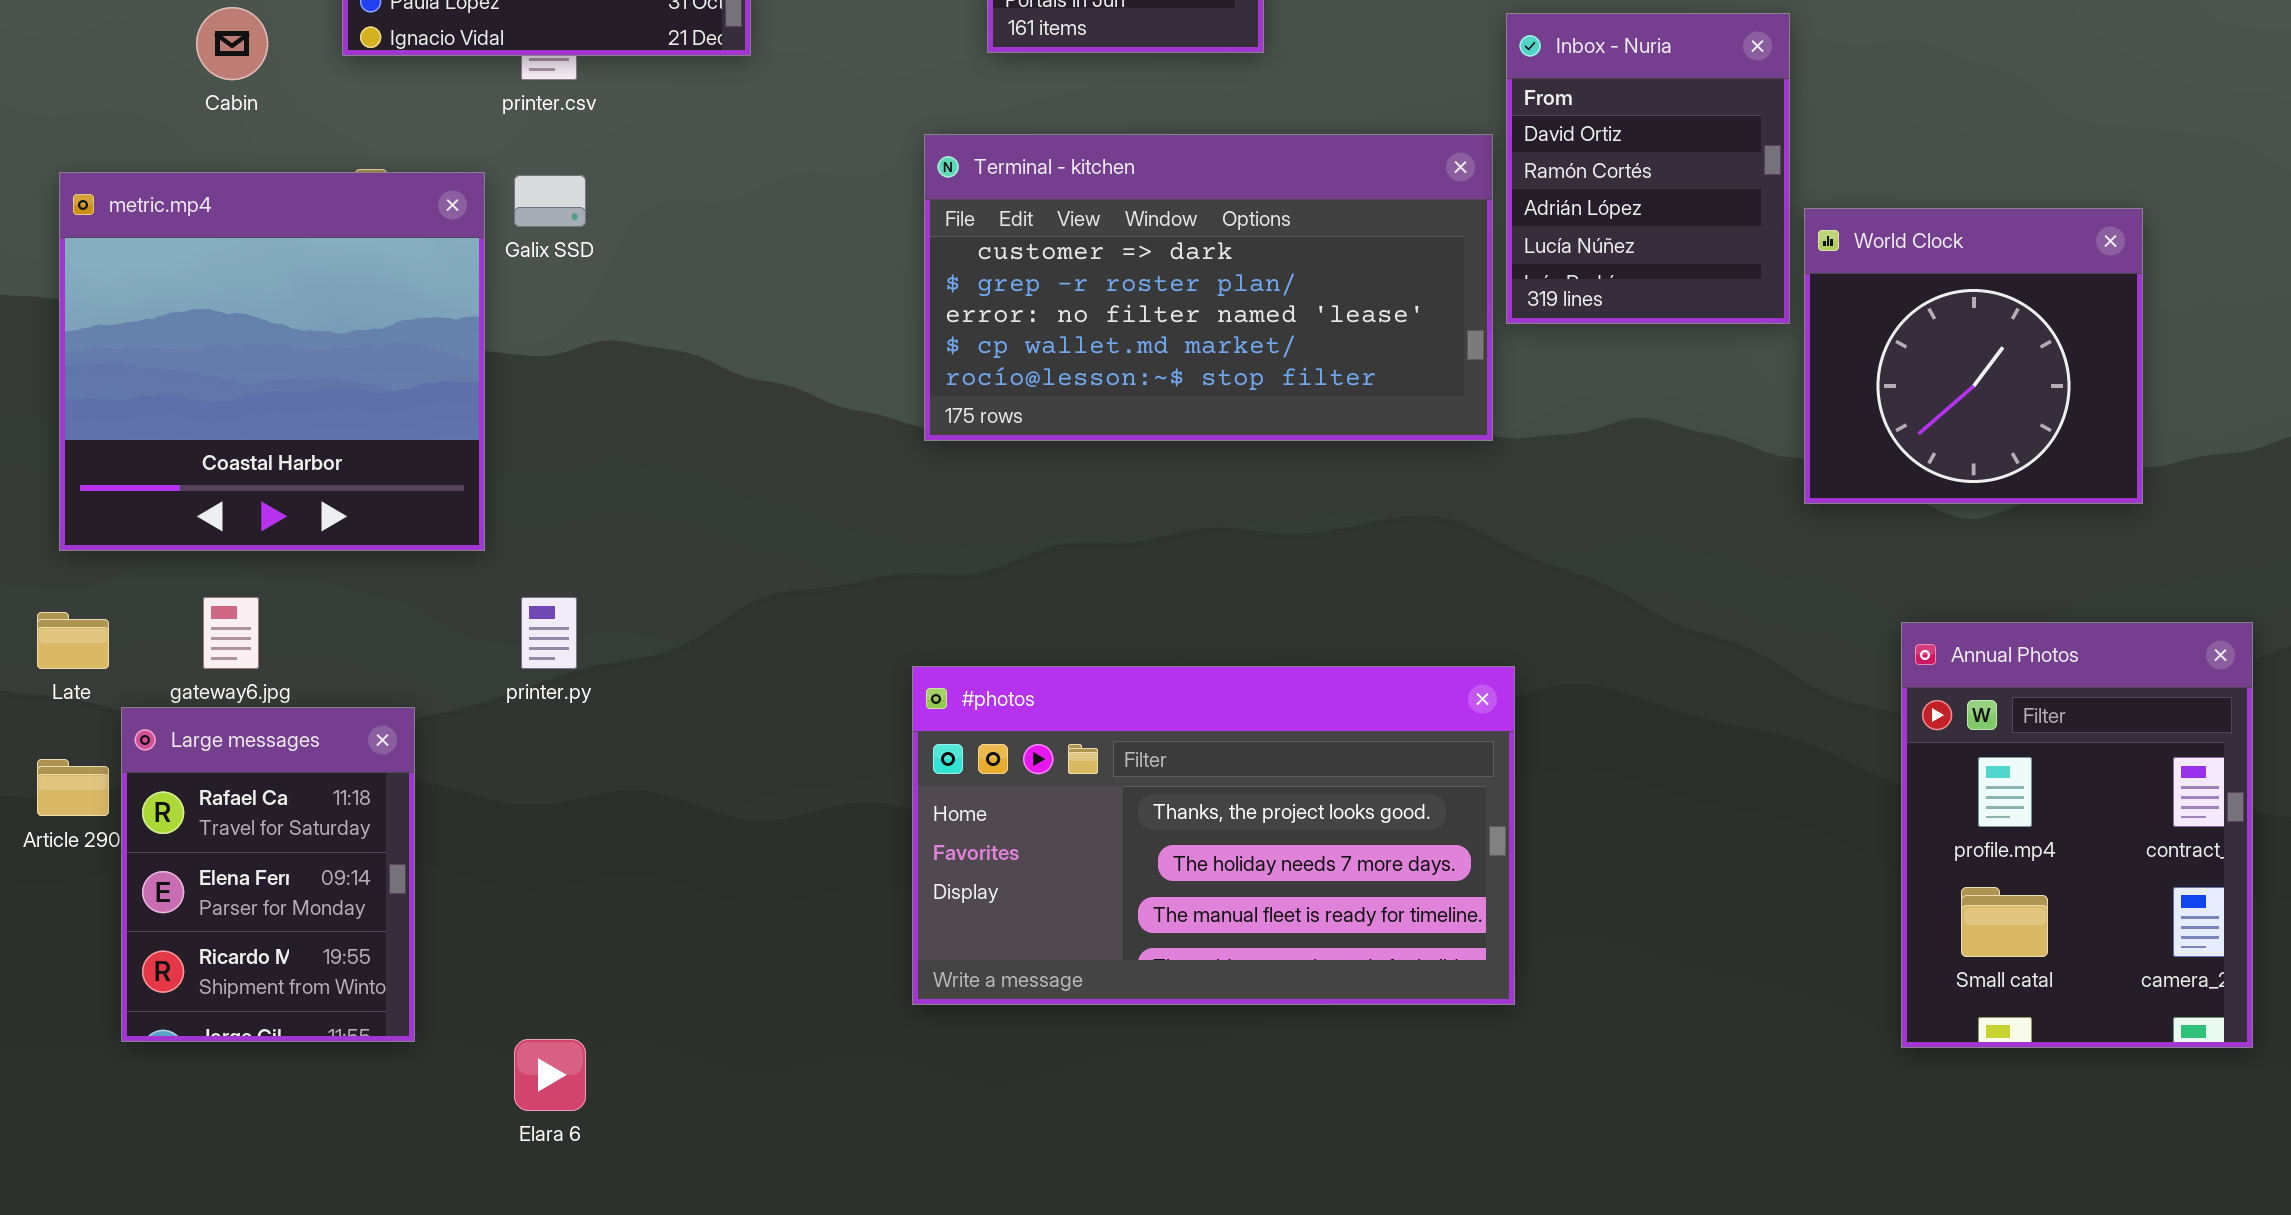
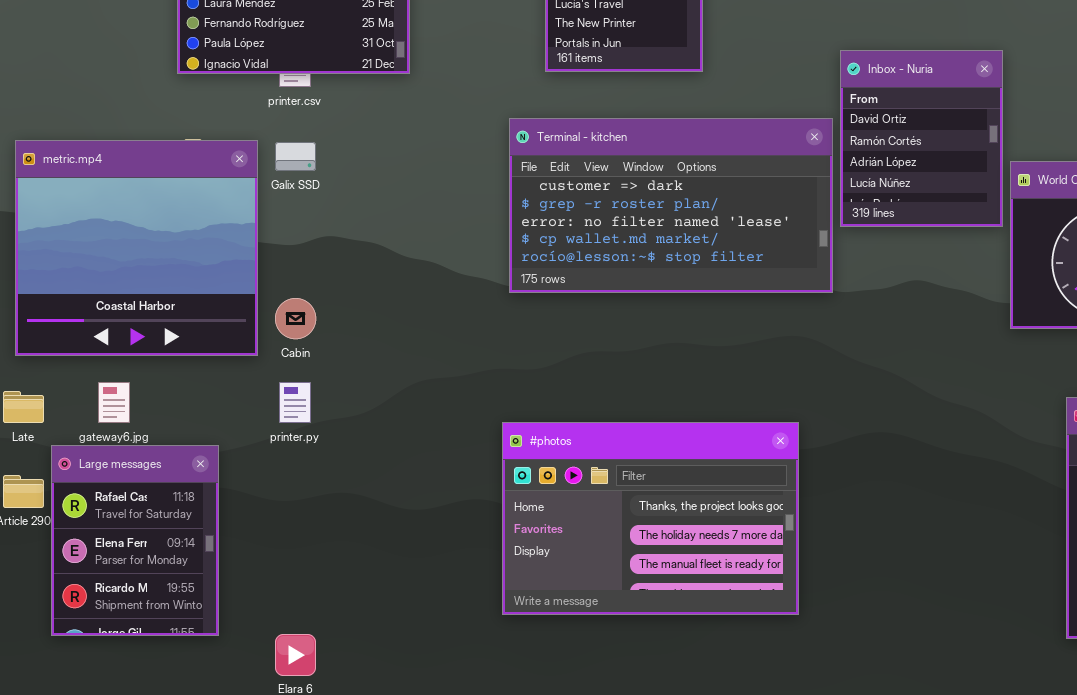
Cabin: [196,7,268,80] -> [275,298,316,339], moved
#photos: [912,666,1515,1005] -> [502,422,799,615], resized

